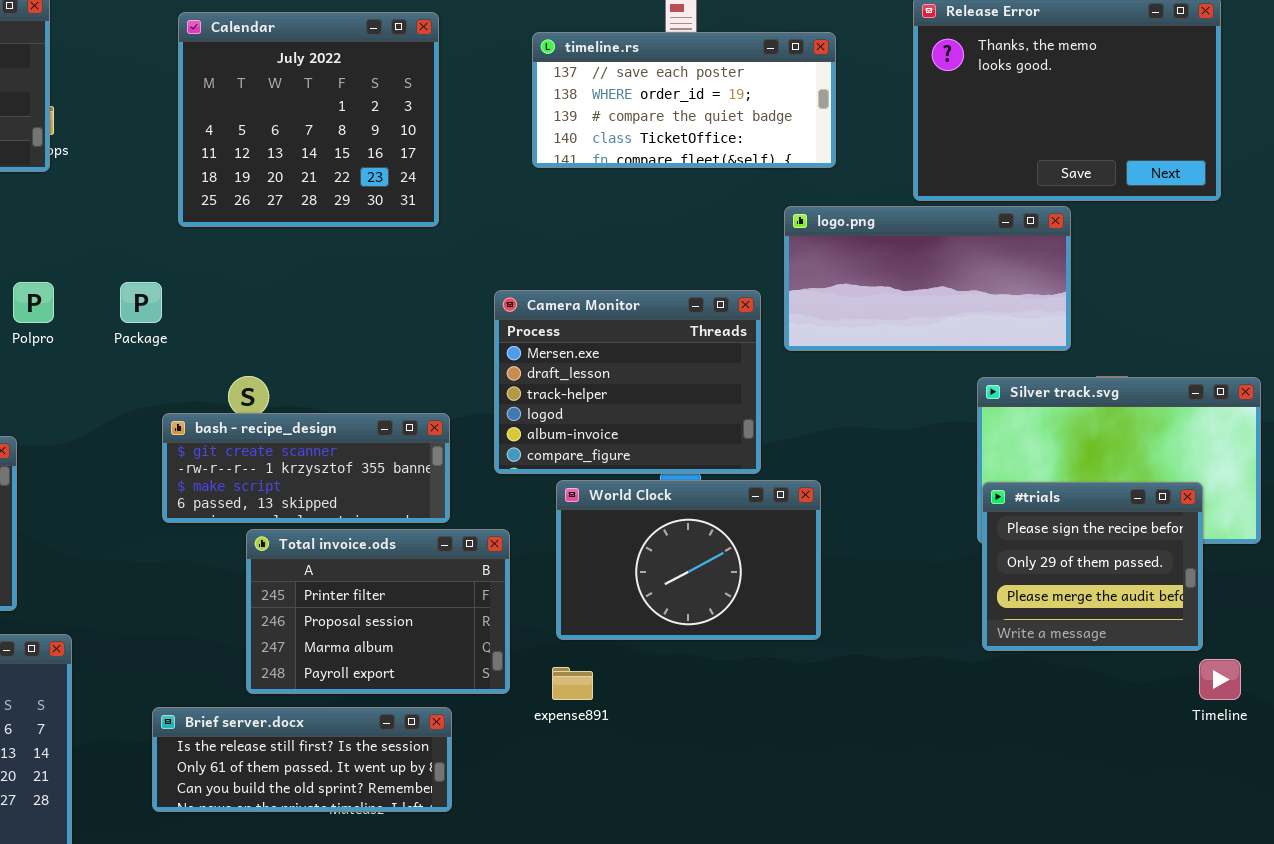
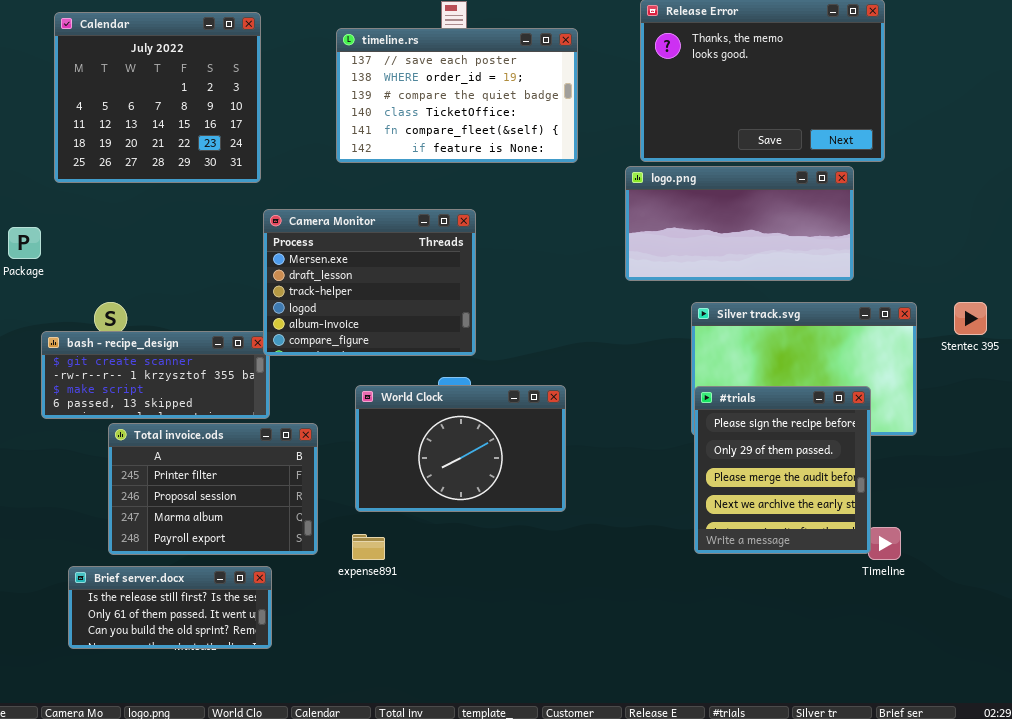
timeline.rs: [532,32,836,168] -> [336,28,578,163], resized
logo.png: [784,206,1071,351] -> [625,166,854,281], moved
Camera Monitor: [494,290,761,474] -> [263,209,476,356], moved
#trials: [982,482,1203,651] -> [694,386,871,554], resized
Brief server.docx: [152,707,452,812] -> [68,566,272,649], resized

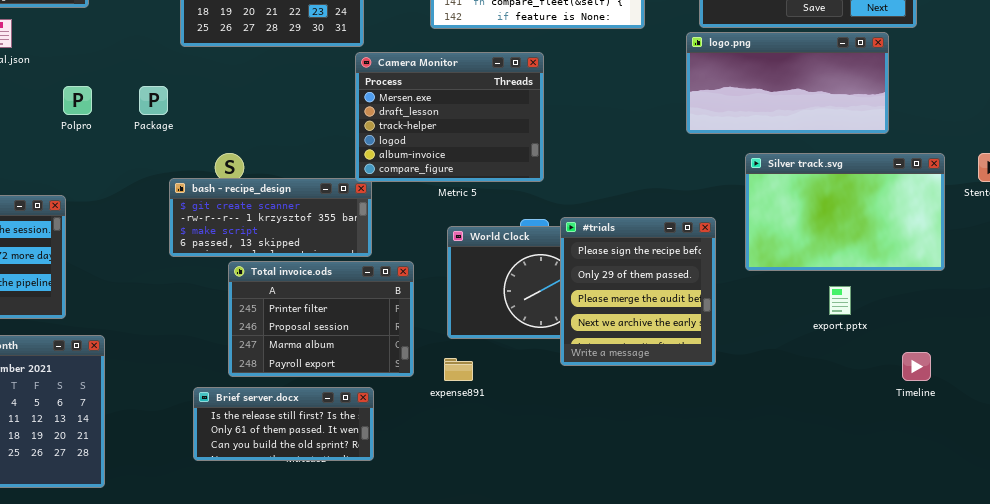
Camera Monitor: [263,209,476,356] -> [355,52,544,182], moved
#trials: [694,386,871,554] -> [560,217,716,366], moved

